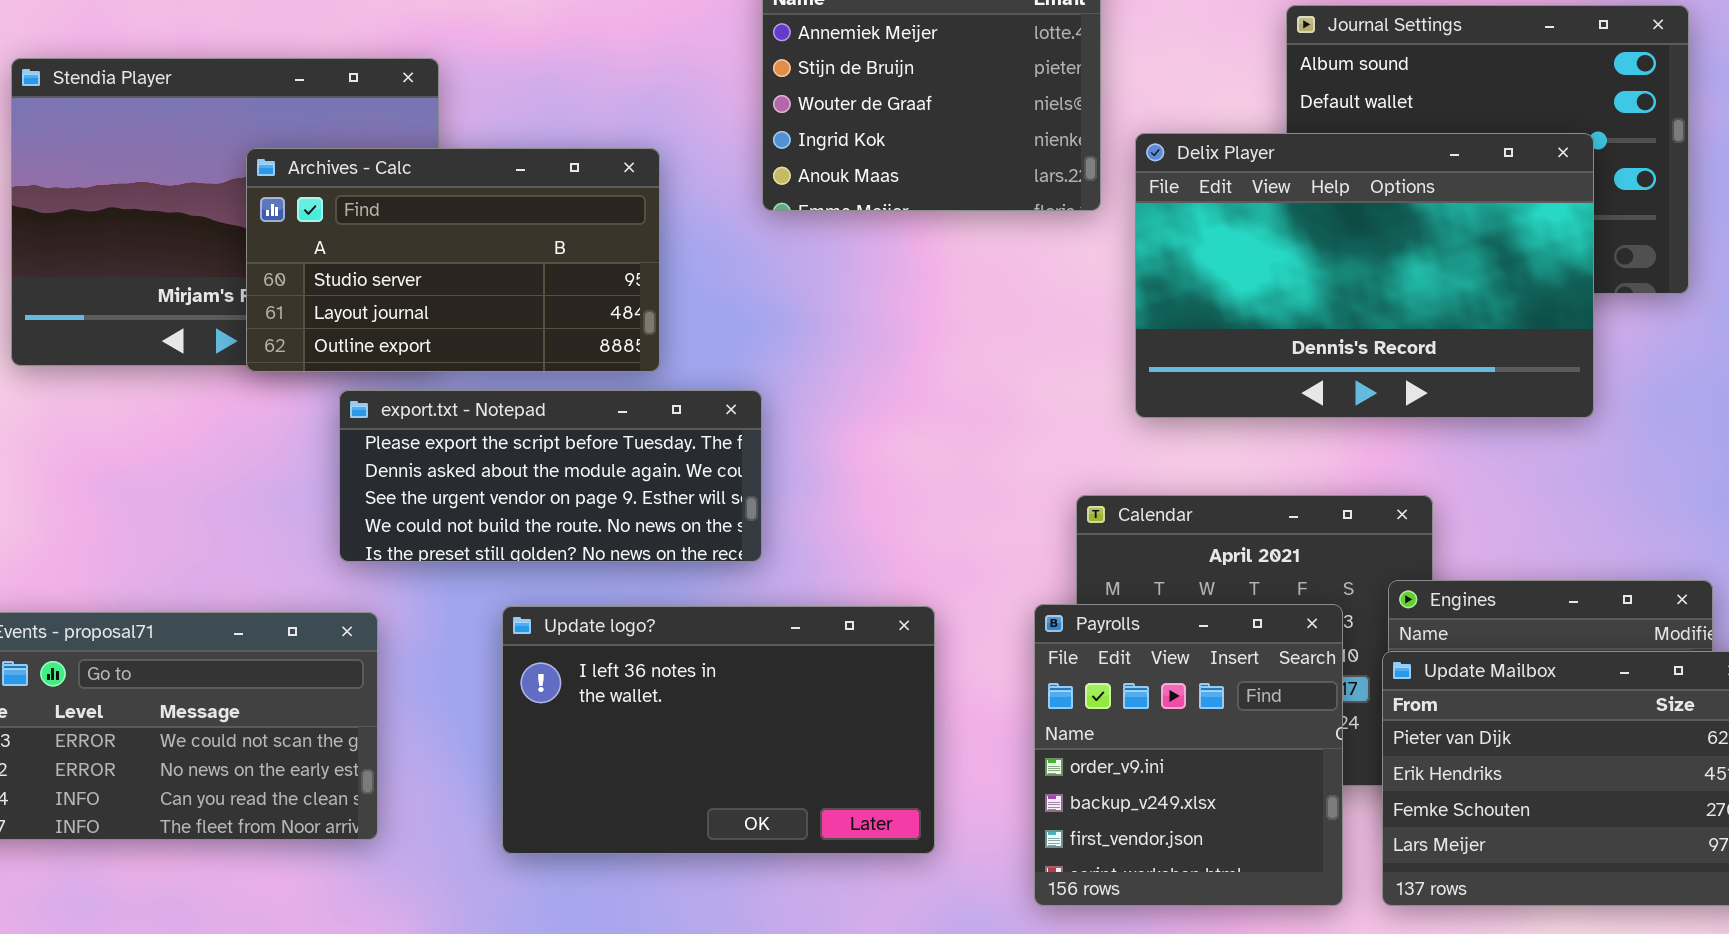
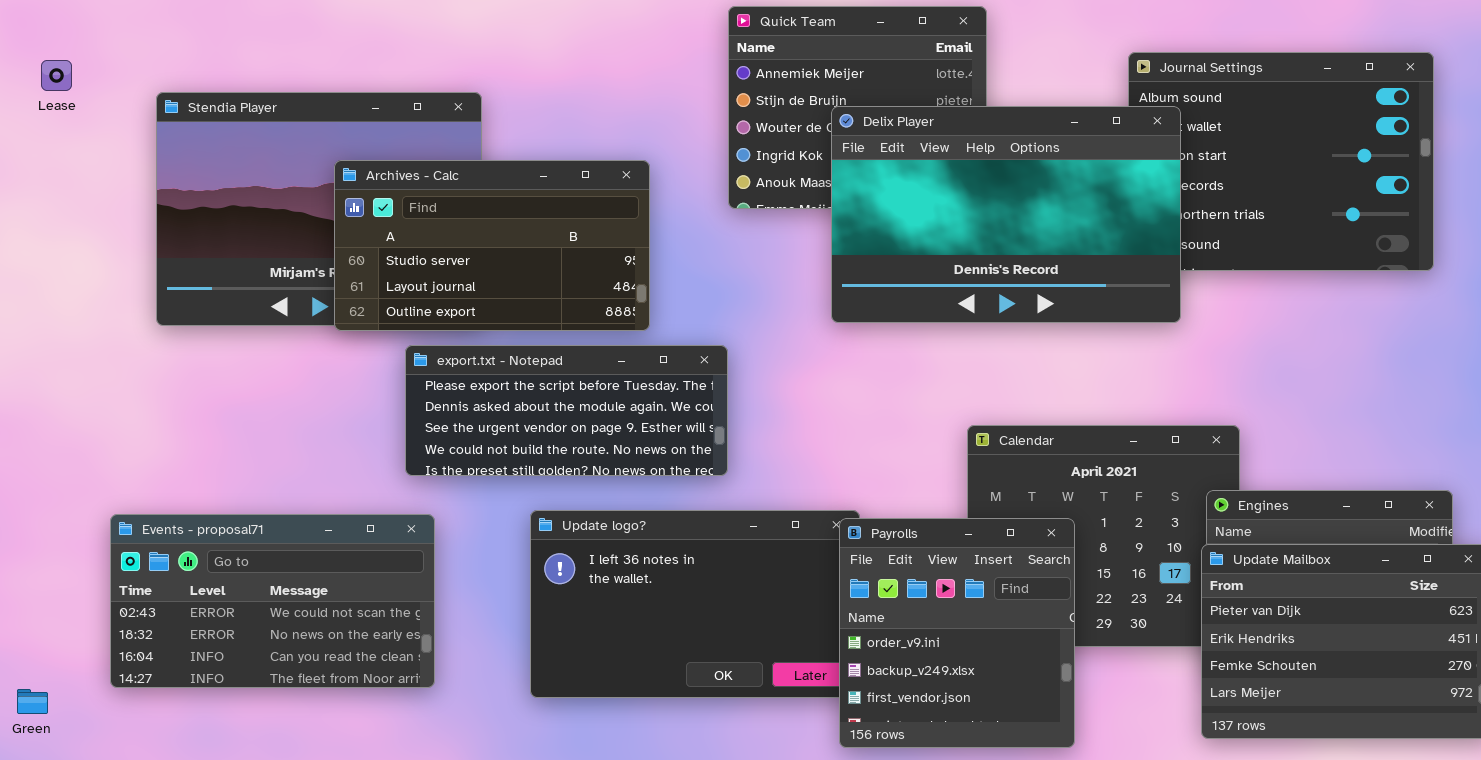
Delix Player: [1135,133,1594,418] -> [831,106,1181,323], moved
Payrolls: [1034,604,1343,906] -> [839,518,1075,748], moved

